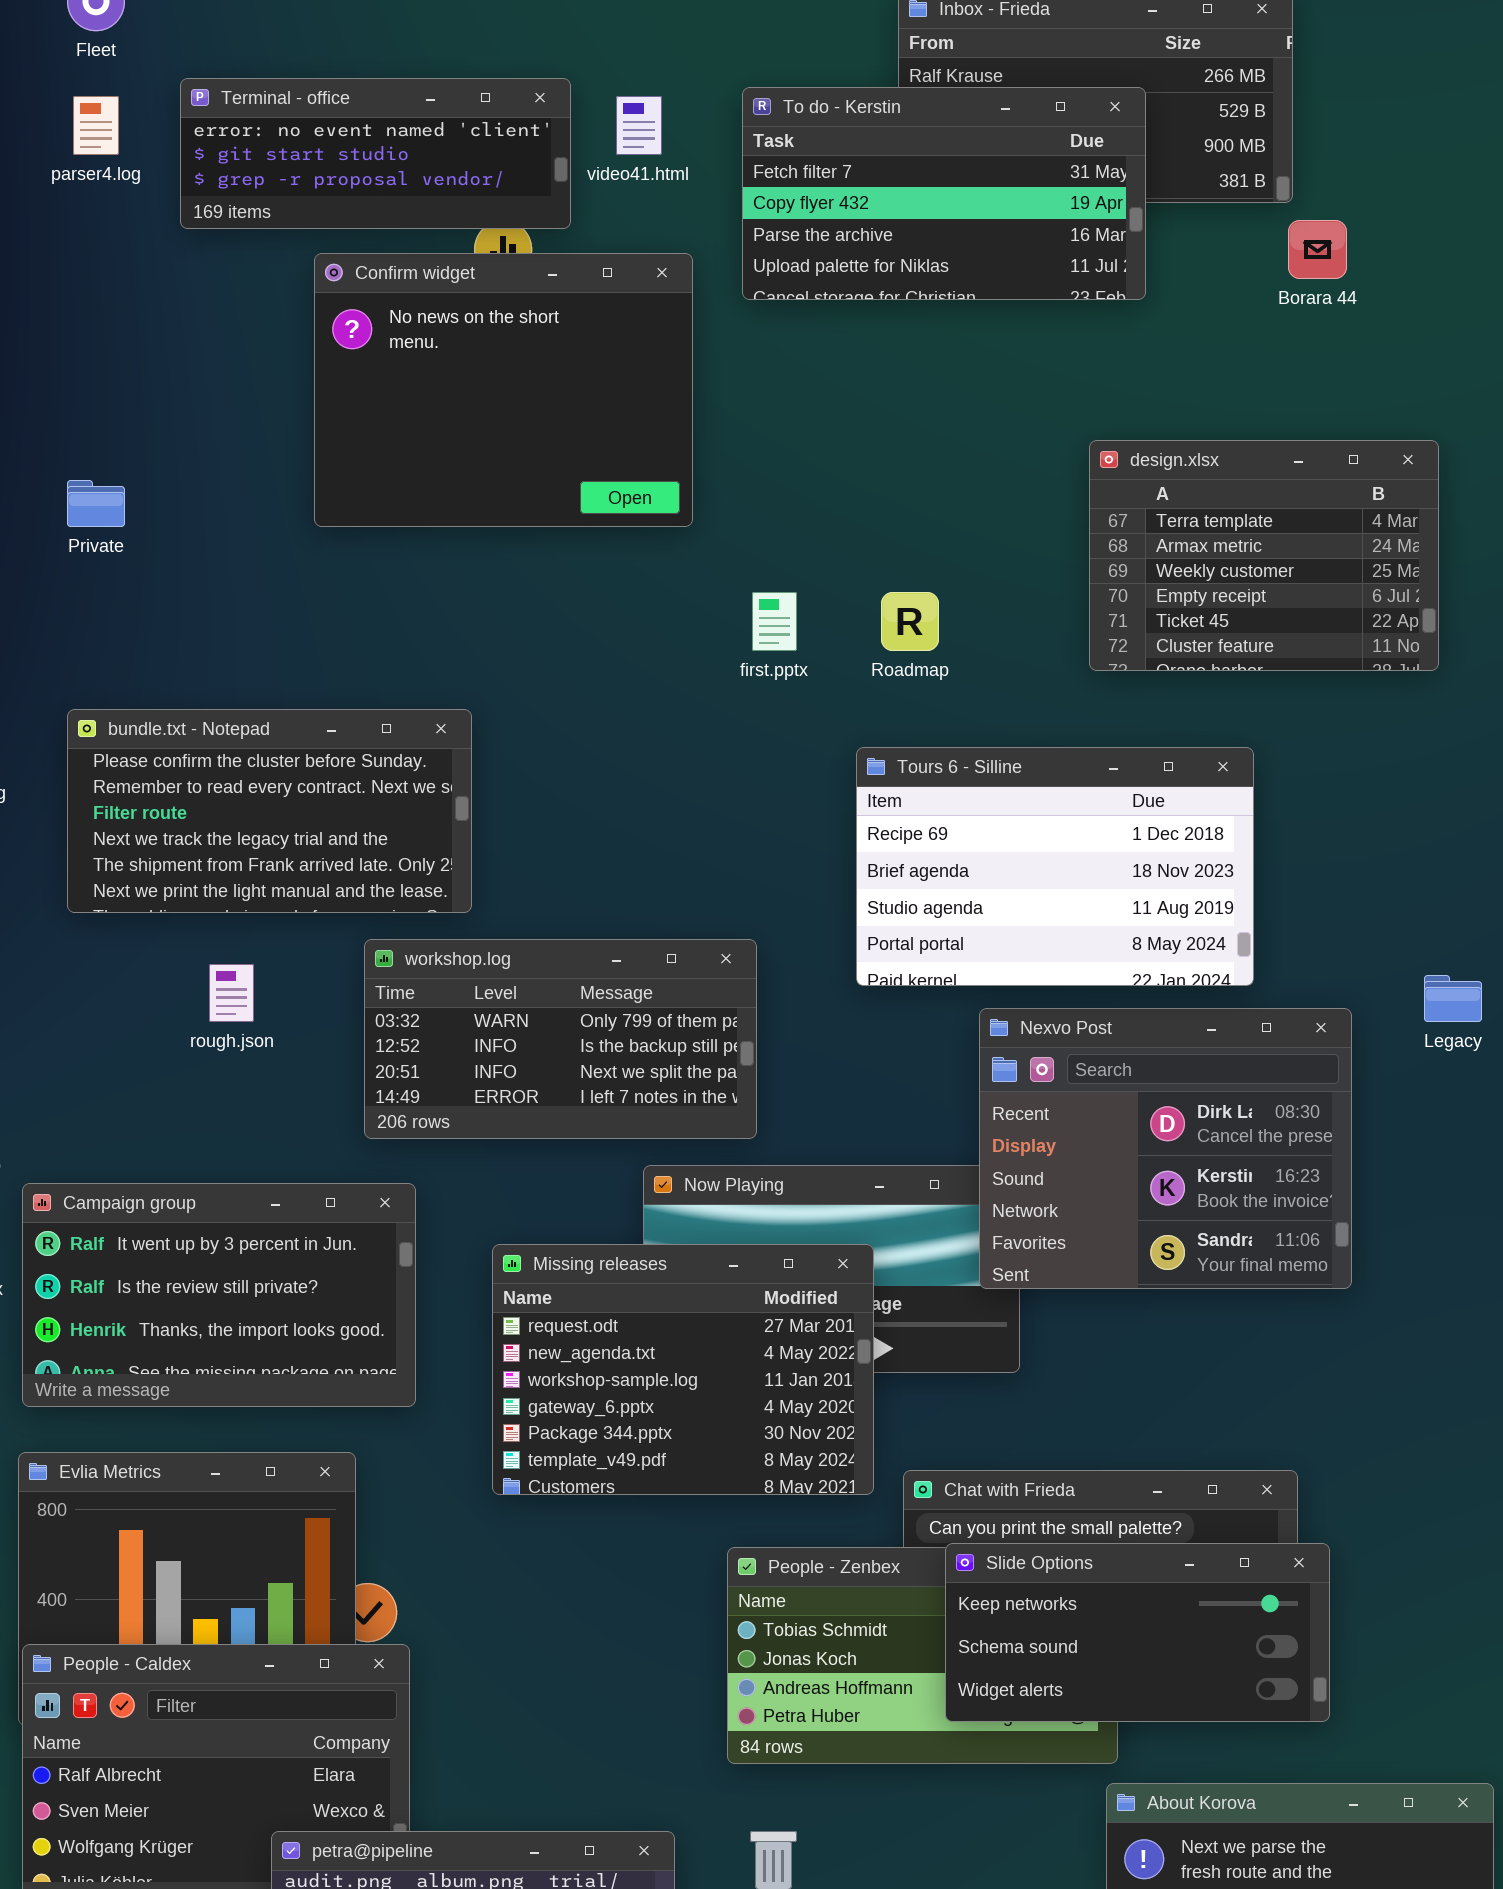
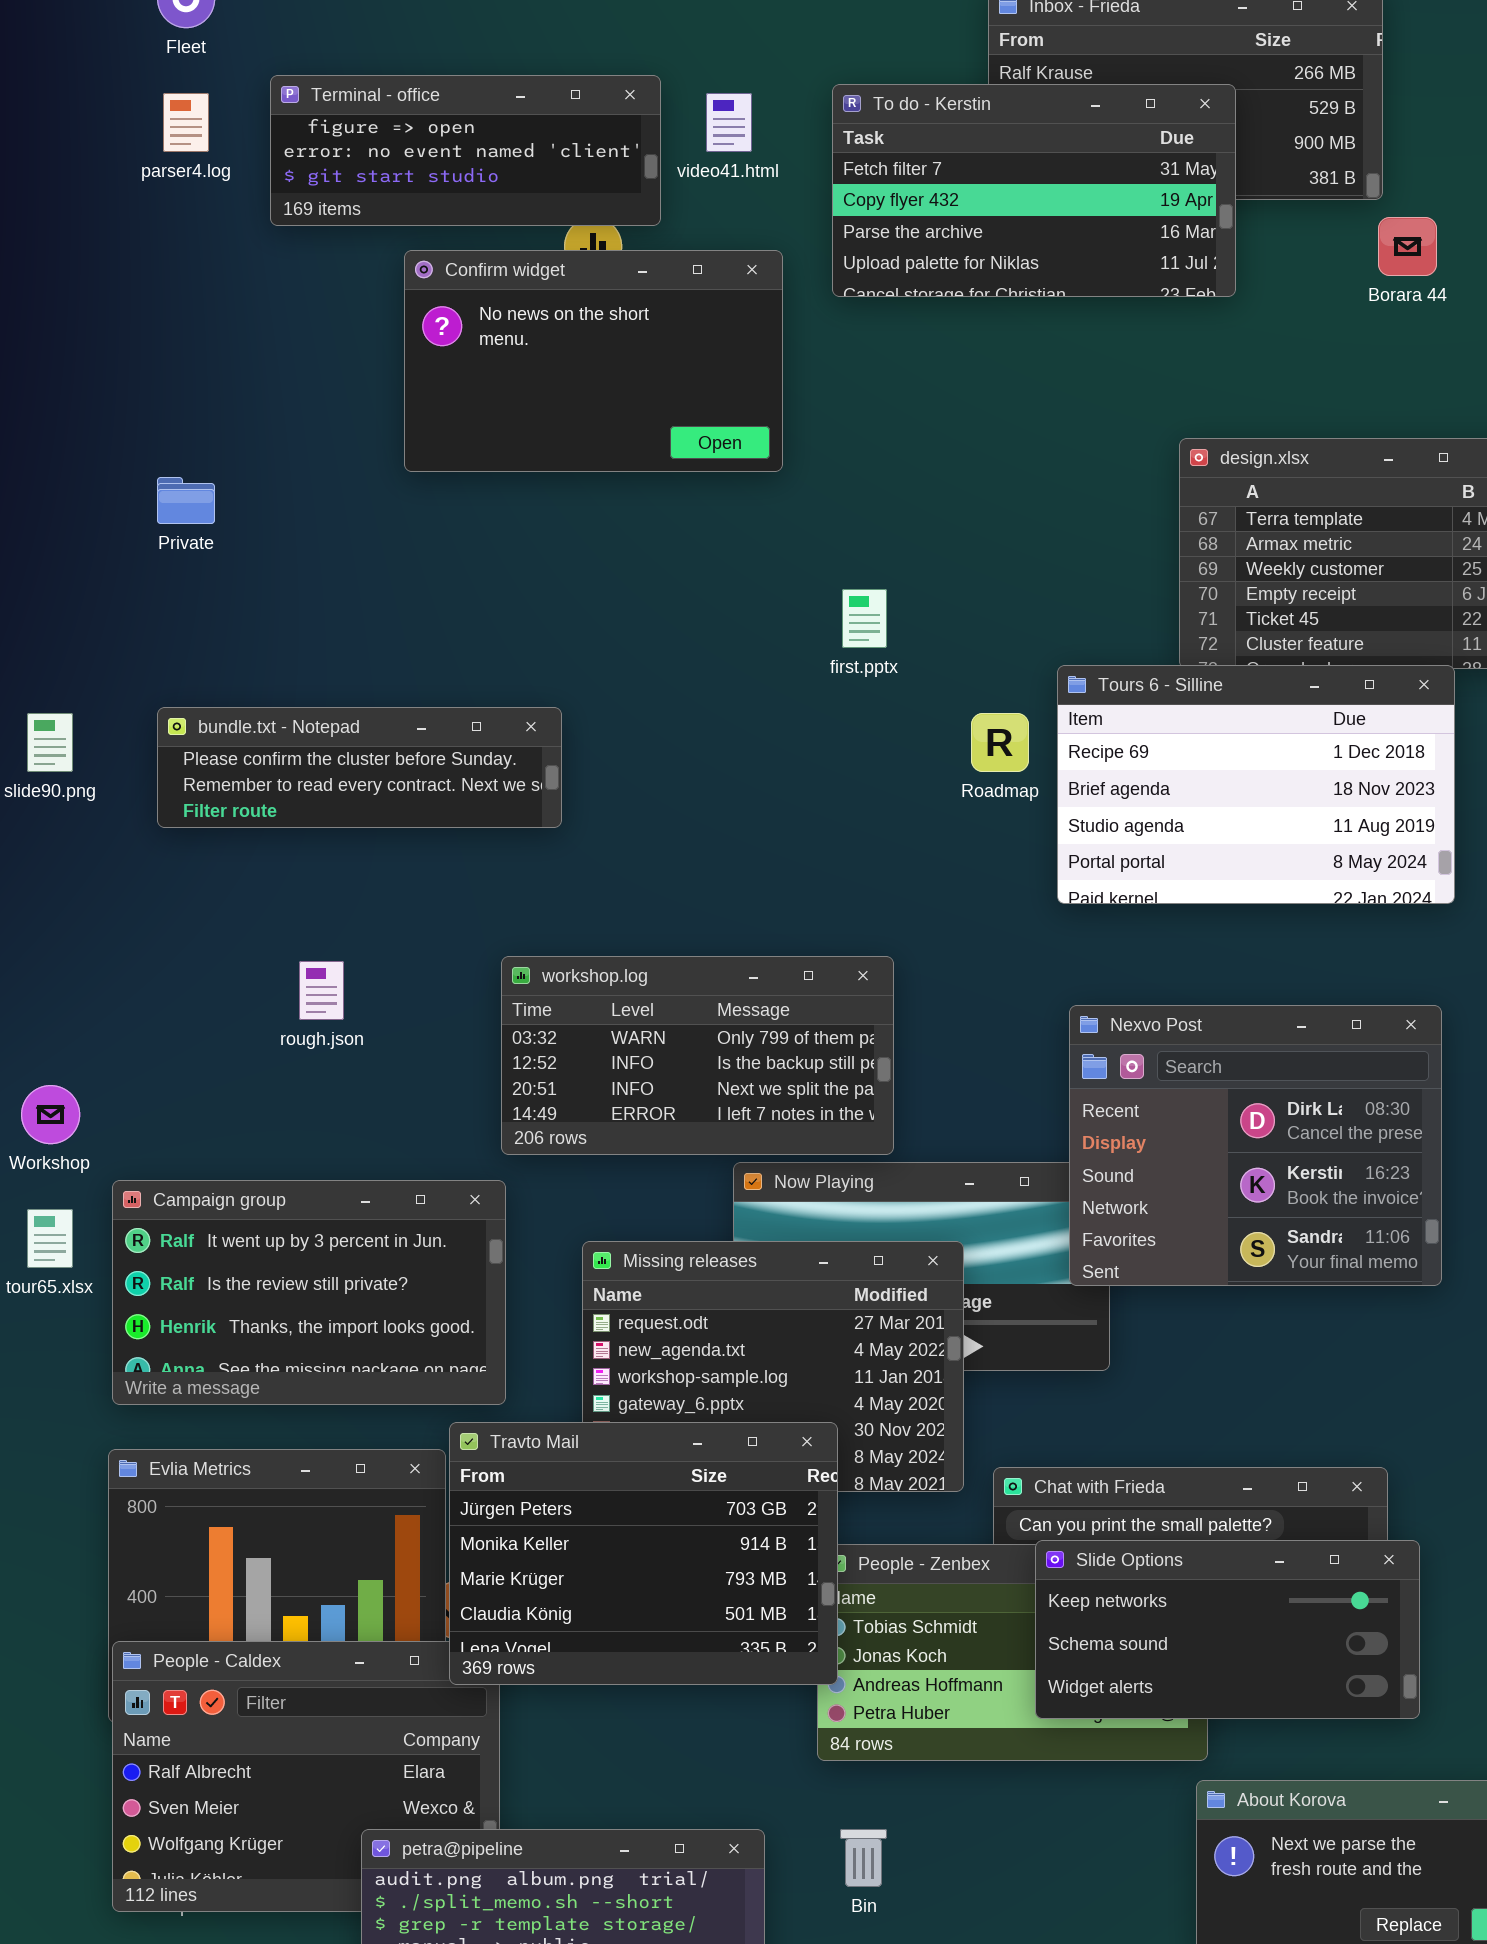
Terminal - office: [180,78,571,229] -> [270,75,661,226], scrolled up 1 row
Confirm widget: [314,253,693,527] -> [404,250,783,472], resized
Roadmap: [881,592,939,651] -> [971,713,1029,772], moved
bundle.txt - Notepad: [67,709,472,913] -> [157,707,562,828], resized
Tours 6 - Silline: [856,747,1254,986] -> [1057,665,1455,904], moved
workshop.log: [364,939,757,1139] -> [501,956,894,1155], moved
Travto Mail: none -> [449,1422,838,1685], opened

